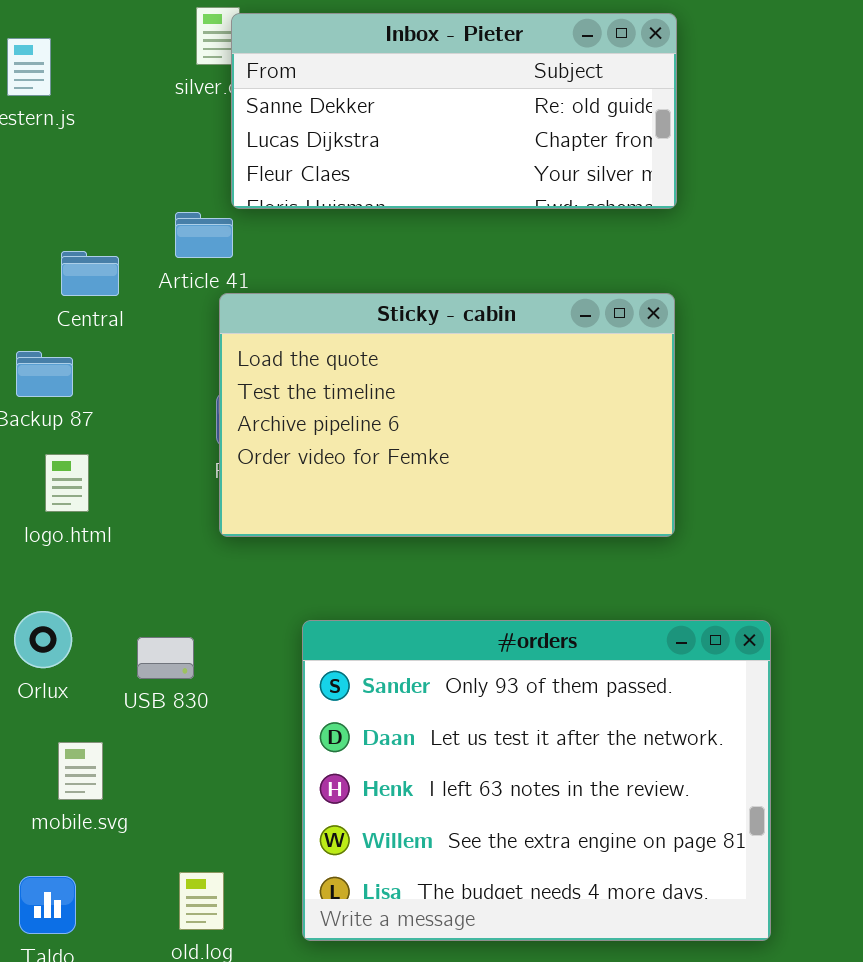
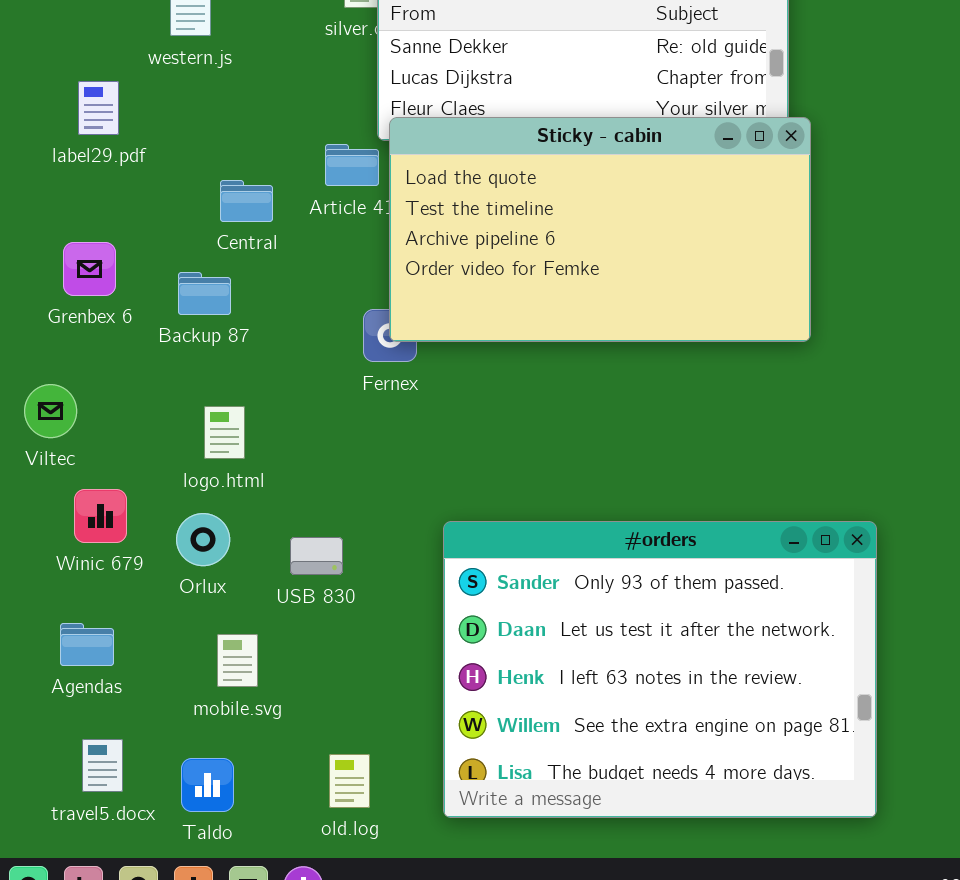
Sticky - cabin: [219,293,675,537] -> [389,117,811,342], moved
logo.html: [45,454,89,512] -> [204,406,245,459], moved

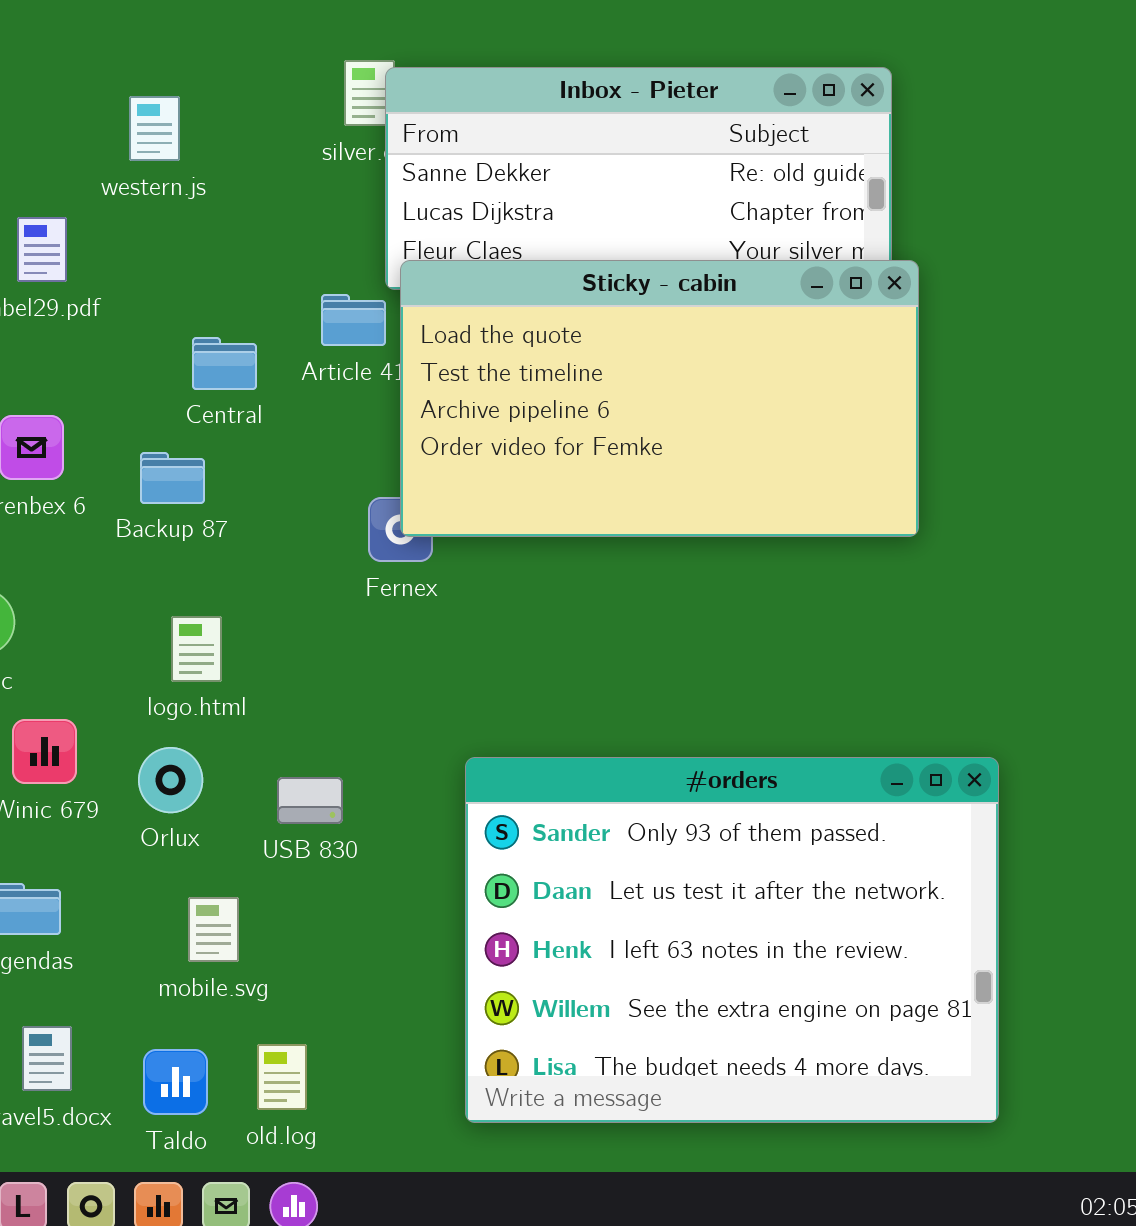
old.log: [329,754,370,808] -> [257,1044,307,1110], moved

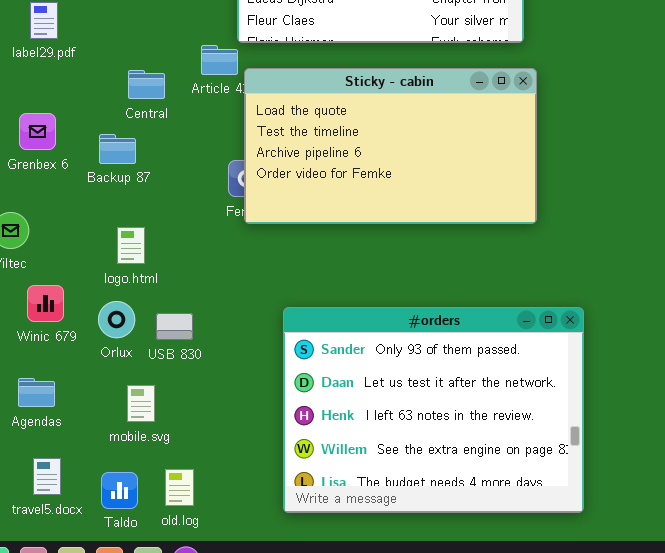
Sticky - cabin: [400,260,919,537] -> [244,68,537,224], moved
USB 830: [277,777,343,824] -> [156,313,193,340], moved

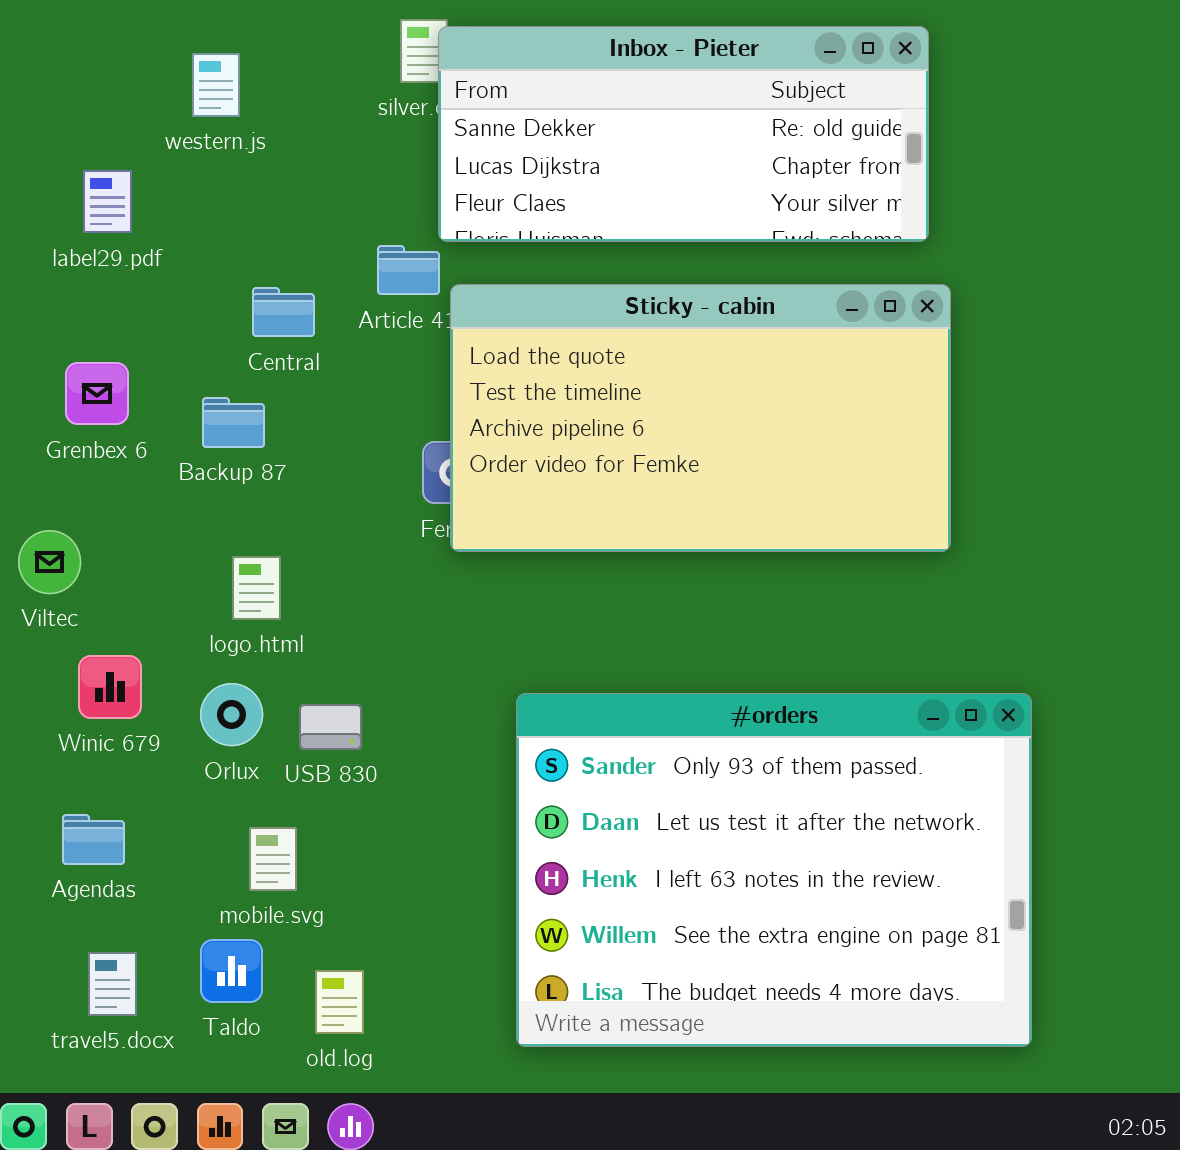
Taldo: [101,472,138,509] -> [200,939,263,1003], moved

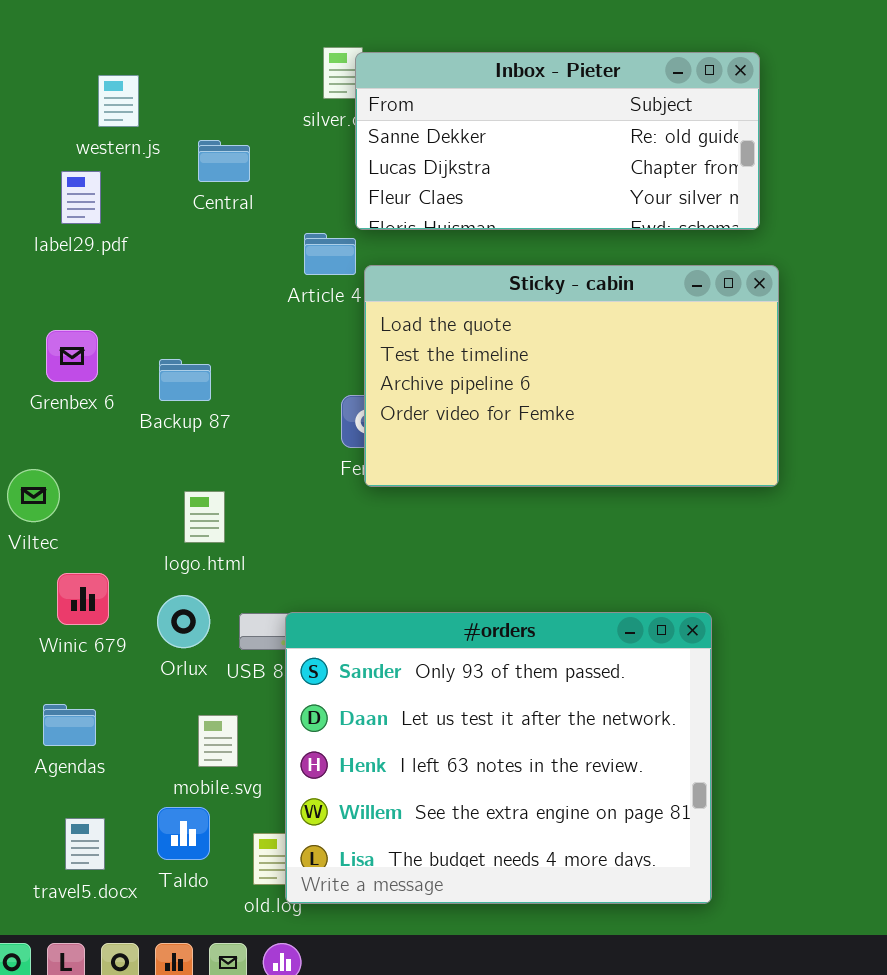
western.js: [192,53,240,117] -> [98,75,139,127], moved
Central: [252,287,315,337] -> [198,140,250,182], moved
#orders: [516,693,1032,1047] -> [285,612,712,904], moved

